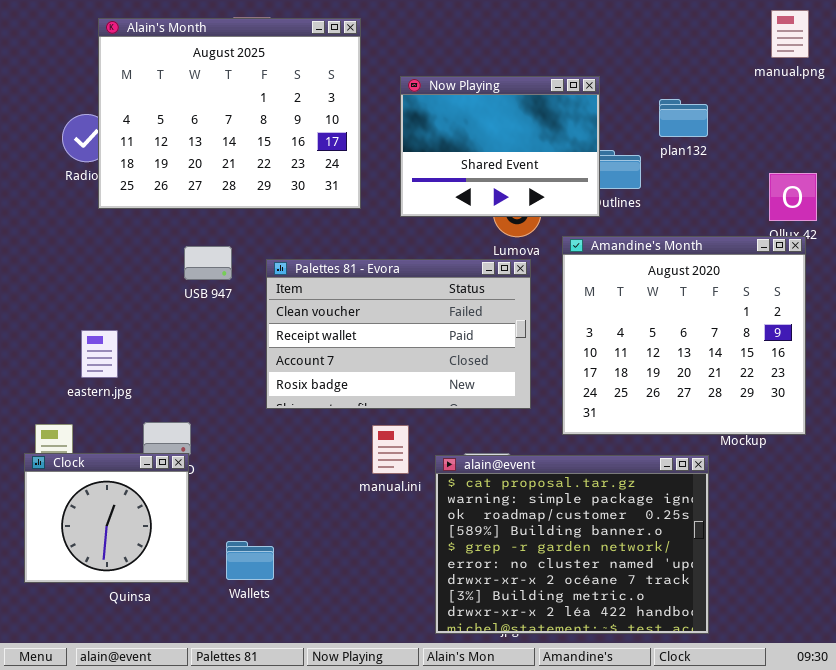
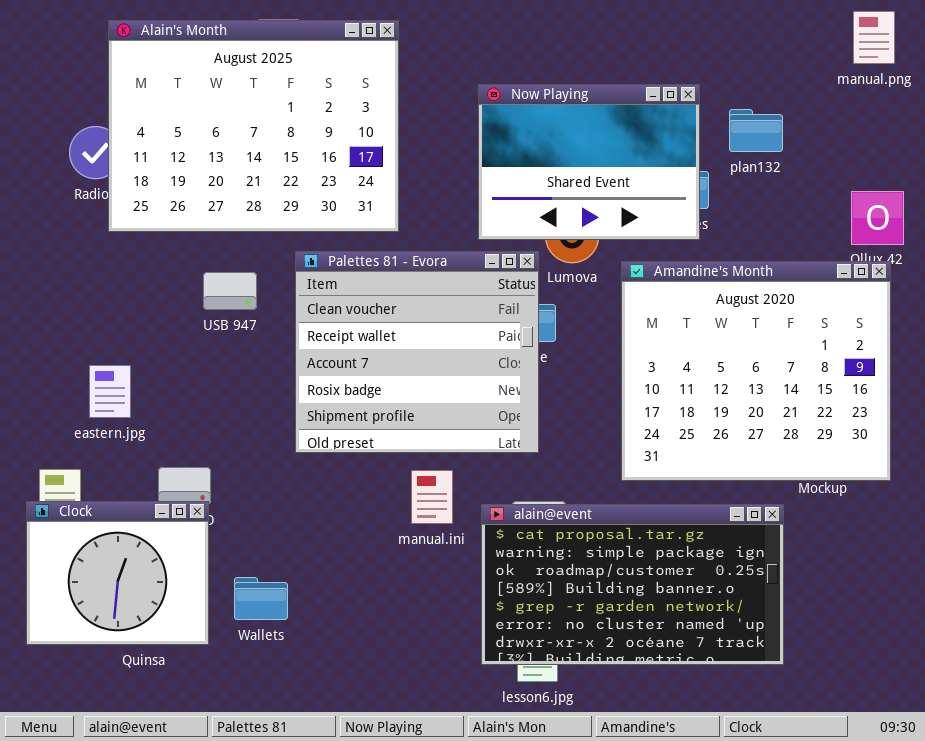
Now Playing: [400,76,600,217] -> [478,84,700,240], moved
Palettes 81 - Evora: [266,259,531,409] -> [295,251,539,453], resized
alain@event: [435,455,709,634] -> [481,504,784,665], resized
Wallets: [226,541,274,580] -> [234,577,288,620], moved

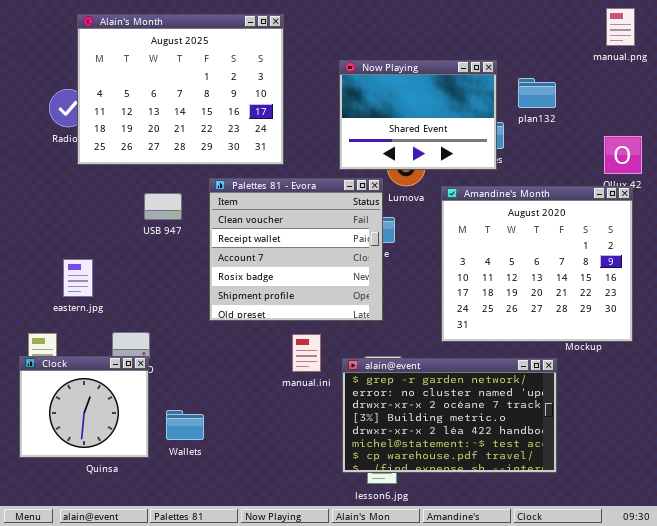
alain@event: [481,504,784,665] -> [342,358,557,473], scrolled down 4 rows

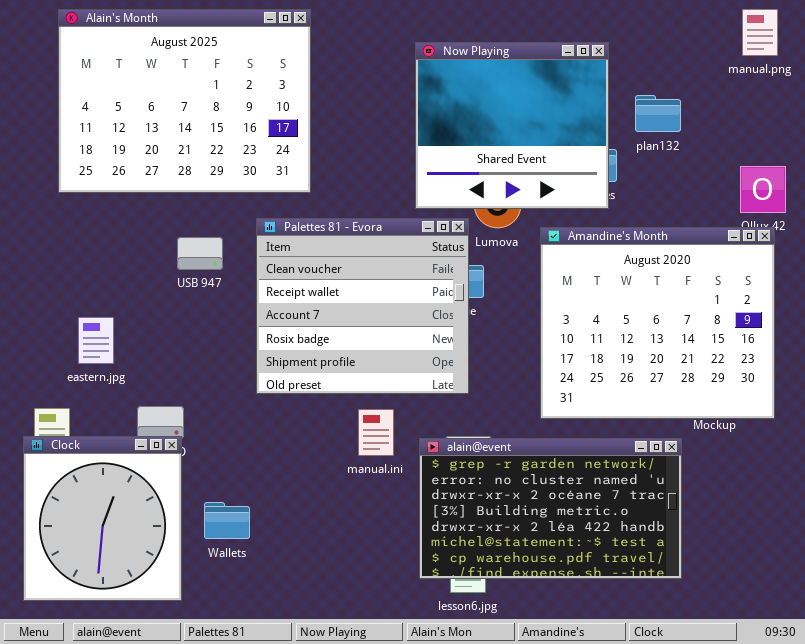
Alain's Month: [77,14,284,165] -> [58,9,311,193], moved
Now Playing: [339,60,497,170] -> [415,42,609,209], resized
Clock: [19,356,149,458] -> [23,436,182,601], resized

